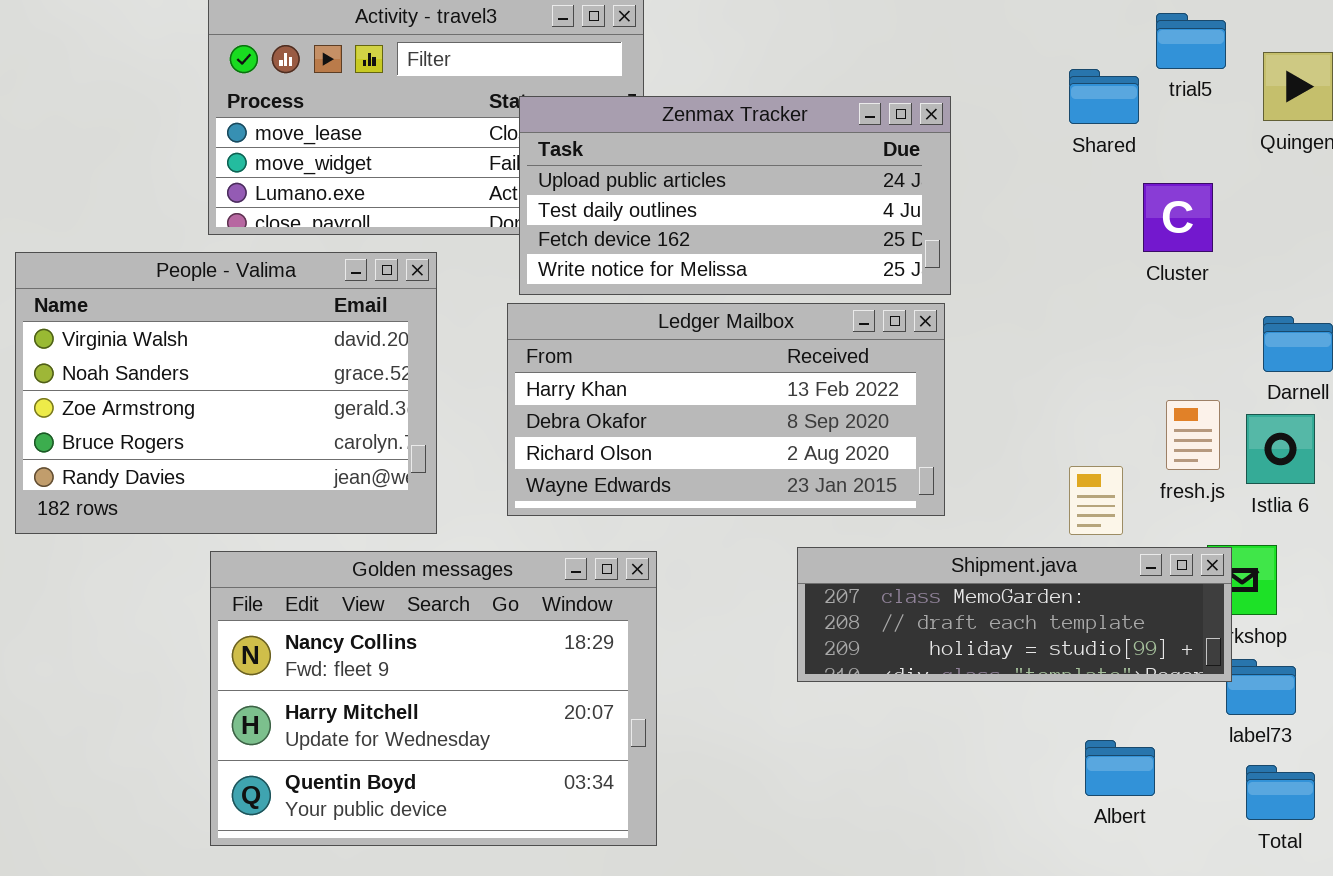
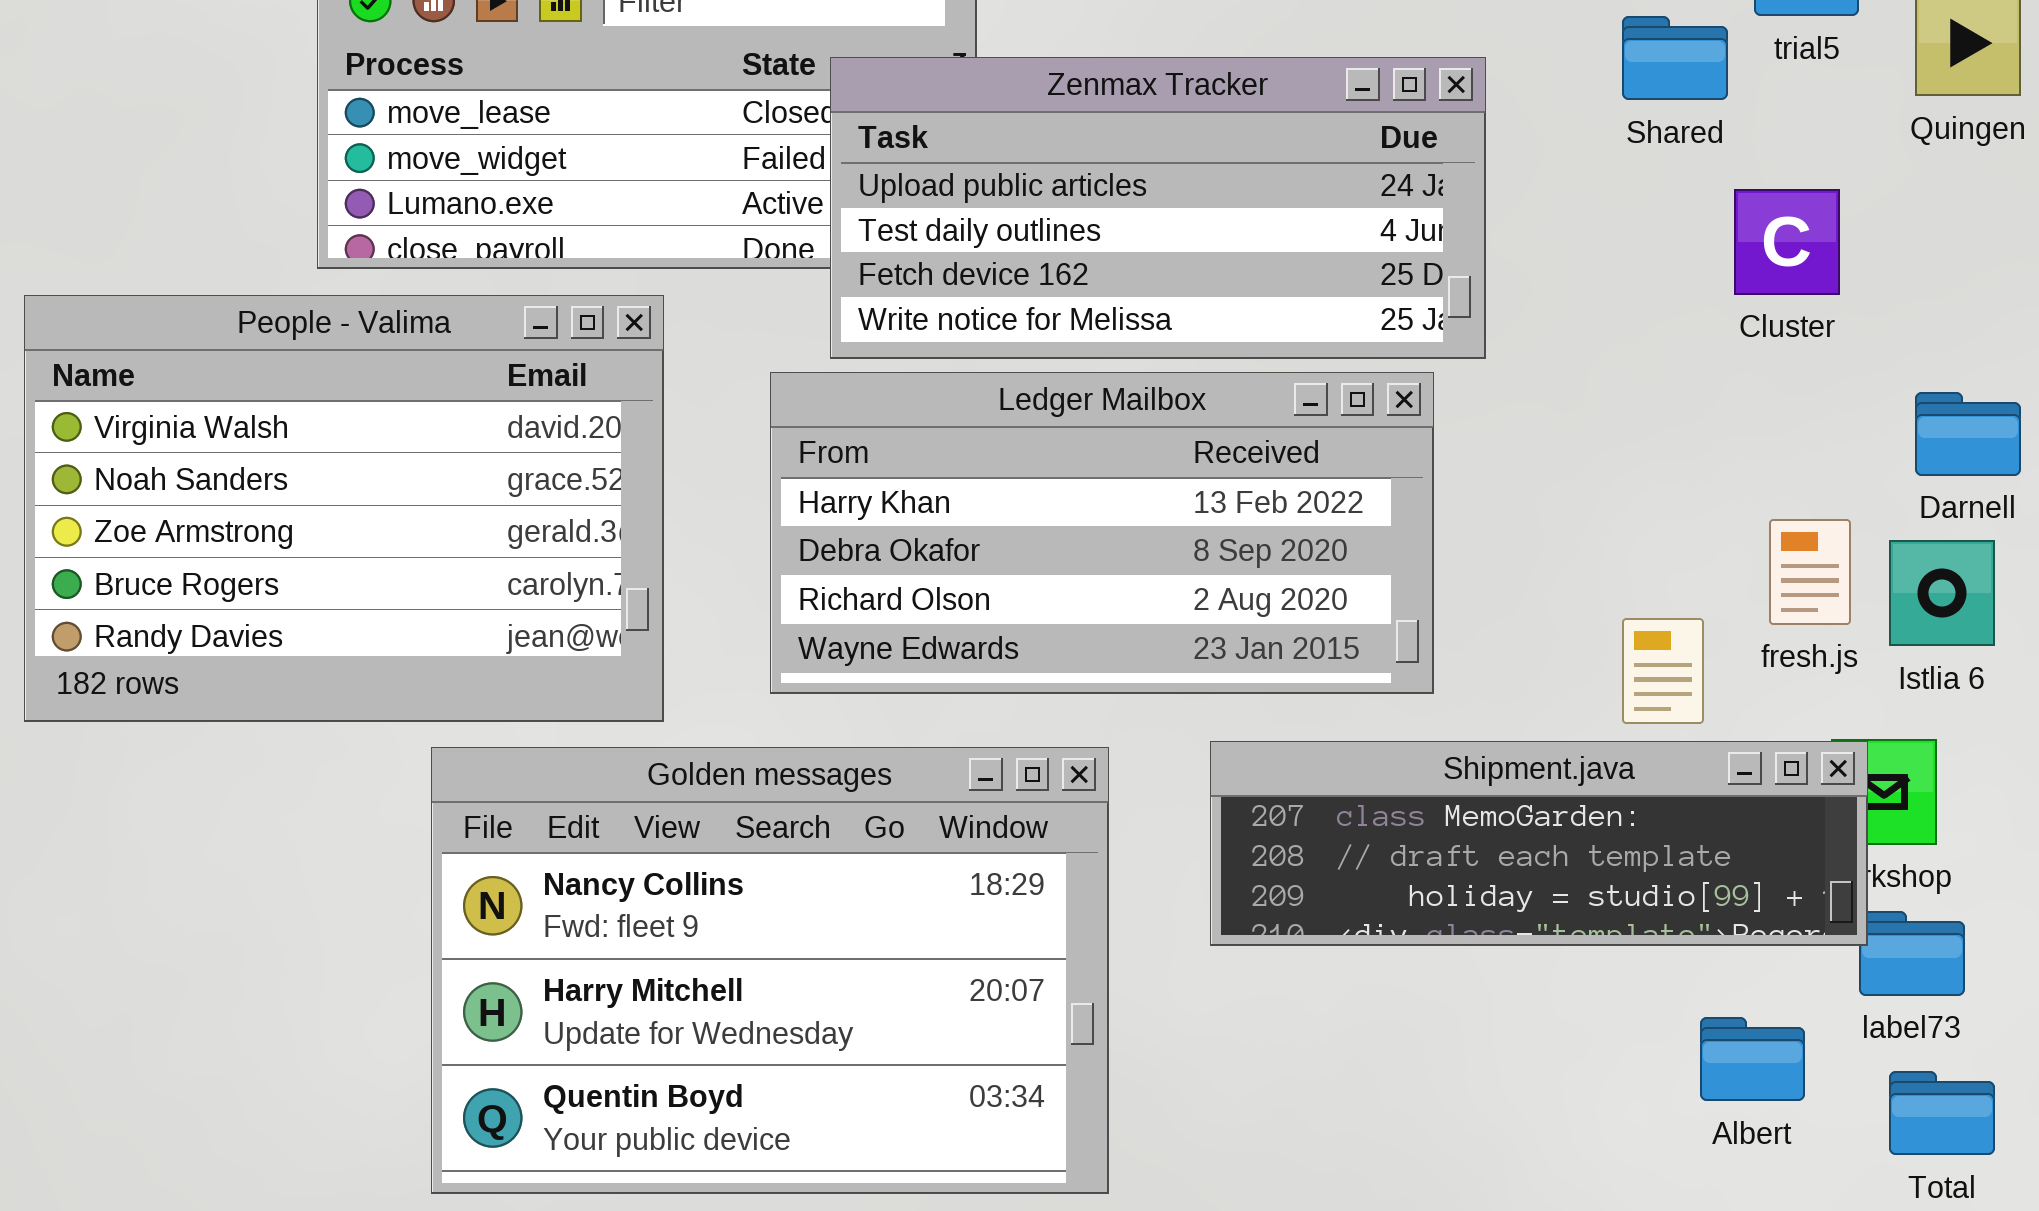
Zenmax Tracker: [519,96,951,295] -> [830,57,1486,359], moved
Golden messages: [210,551,657,846] -> [431,747,1109,1194], moved
Albert: [1085,740,1155,796] -> [1700,1017,1805,1101], moved

